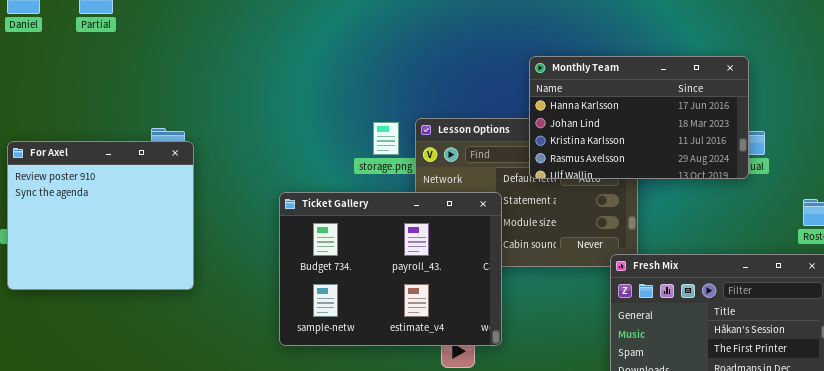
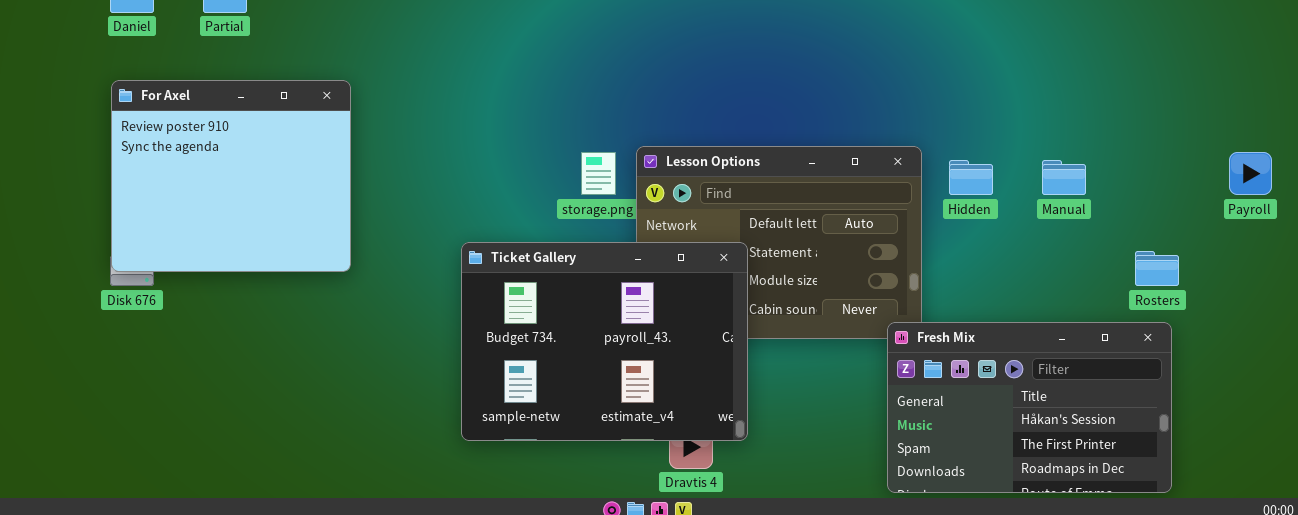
Monthly Team: [529,56,749,179] -> none, closed
For Axel: [7,141,194,290] -> [111,80,351,272], moved

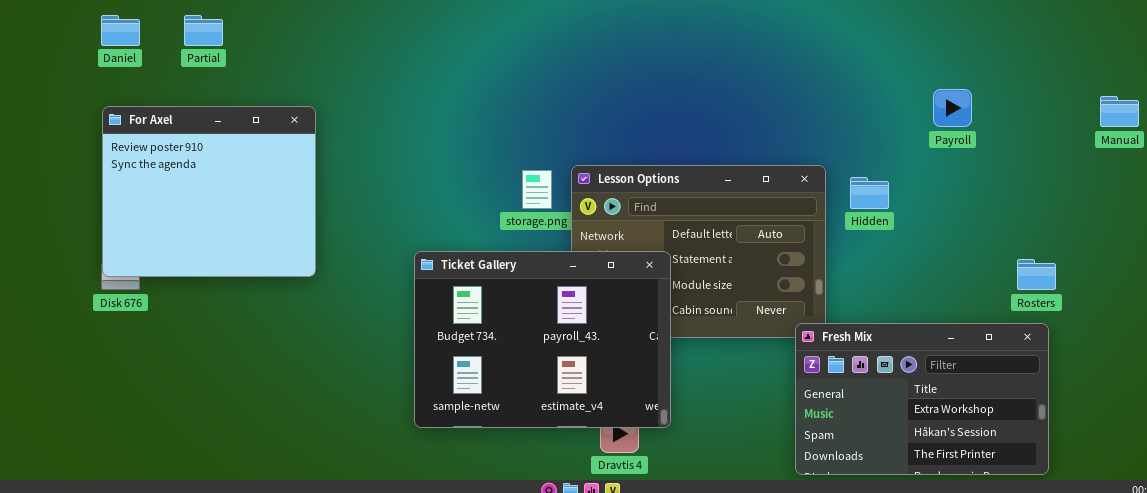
Payroll: [1229,152,1272,195] -> [933,89,972,127], moved
Manual: [1042,160,1086,195] -> [1100,96,1139,127], moved
Fresh Mix: [887,322,1172,493] -> [795,323,1049,475], scrolled up 1 row

